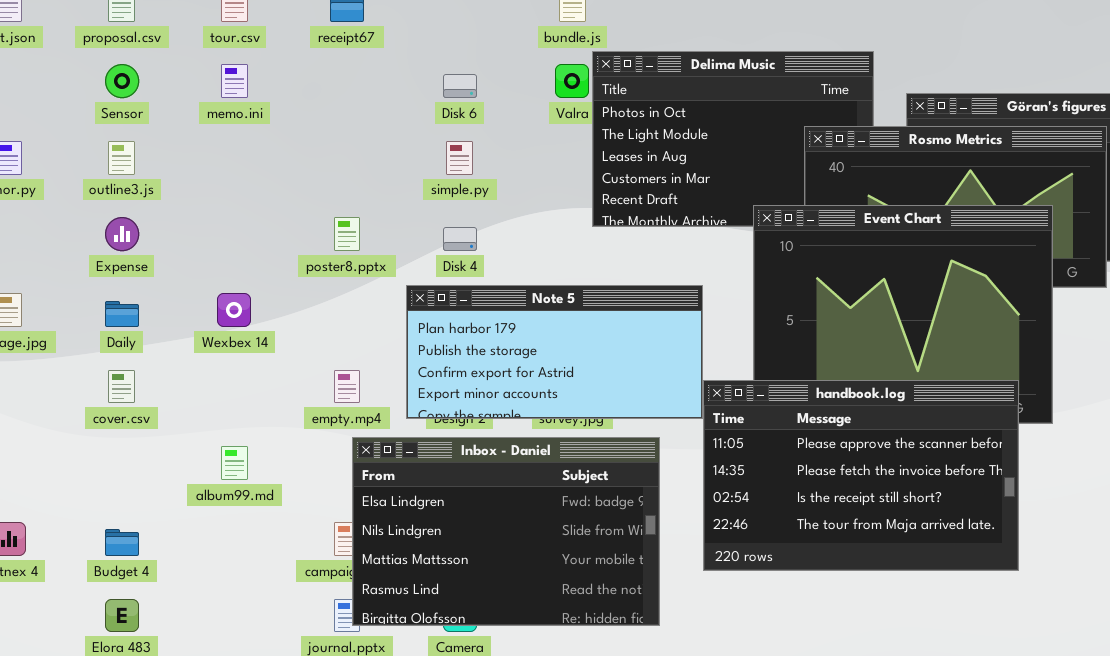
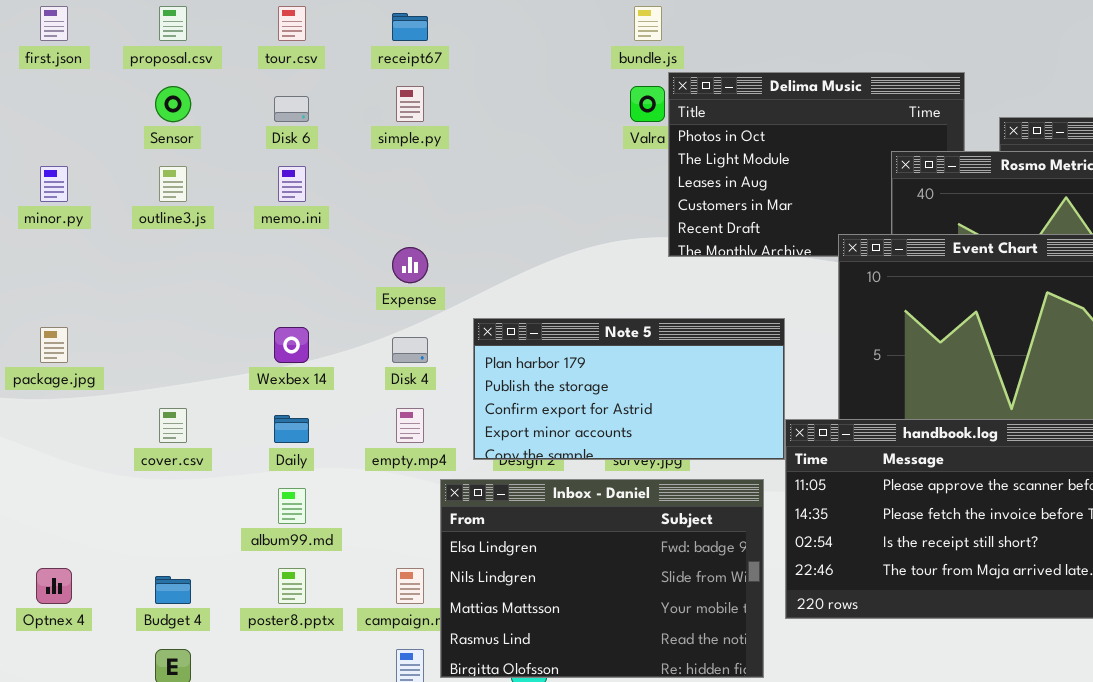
memo.ini: [221,64,248,98] -> [278,166,306,202], moved
Disk 6: [443,74,477,98] -> [274,96,309,122], moved
simple.py: [446,141,473,175] -> [396,86,424,122], moved
Expense: [105,217,139,251] -> [392,247,428,283], moved
poster8.pptx: [334,217,360,251] -> [278,568,306,604], moved
Disk 4: [443,227,477,251] -> [392,337,428,363], moved
Daily: [105,301,139,327] -> [274,415,309,443], moved
Inbox - Daniel: [352,437,660,626] -> [440,479,764,678], moved

